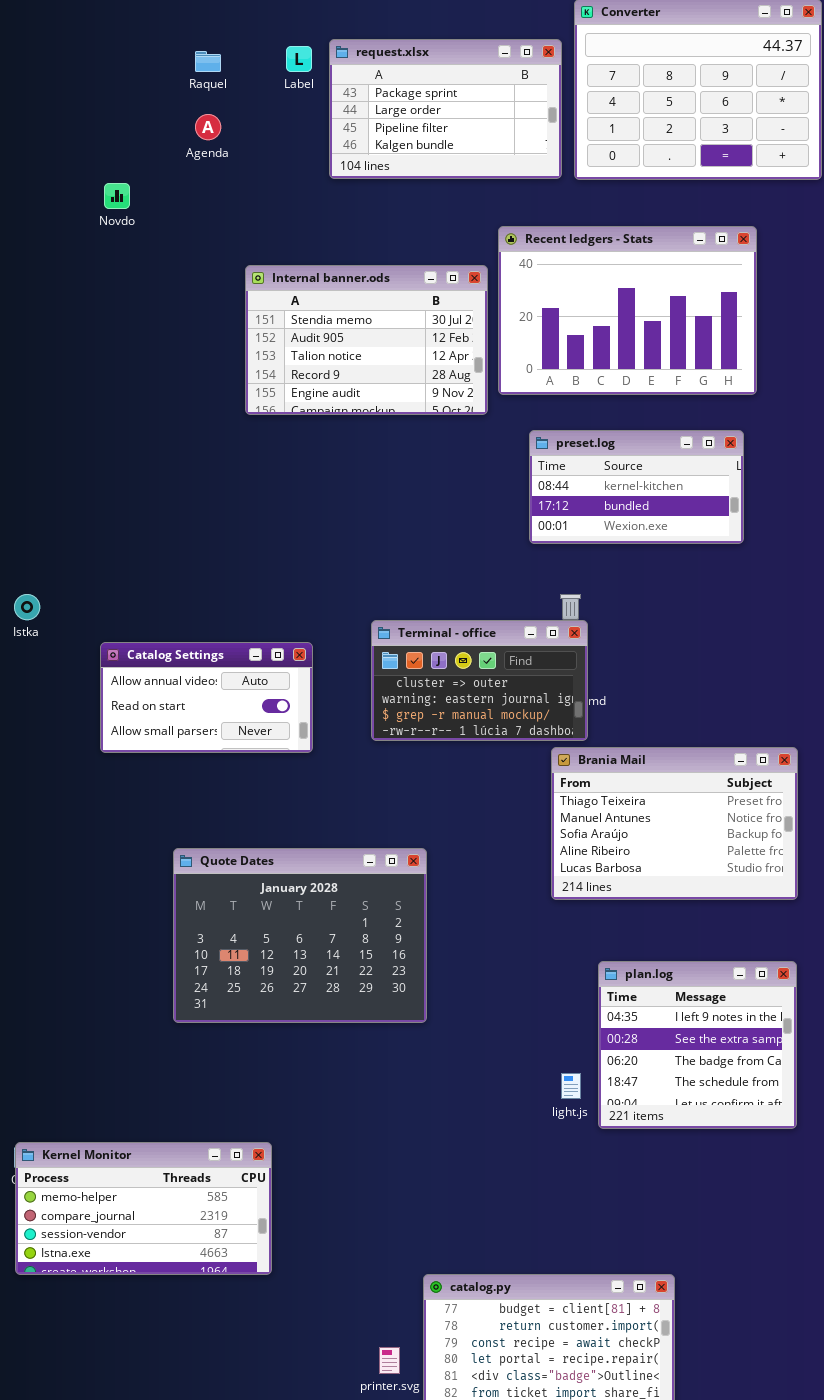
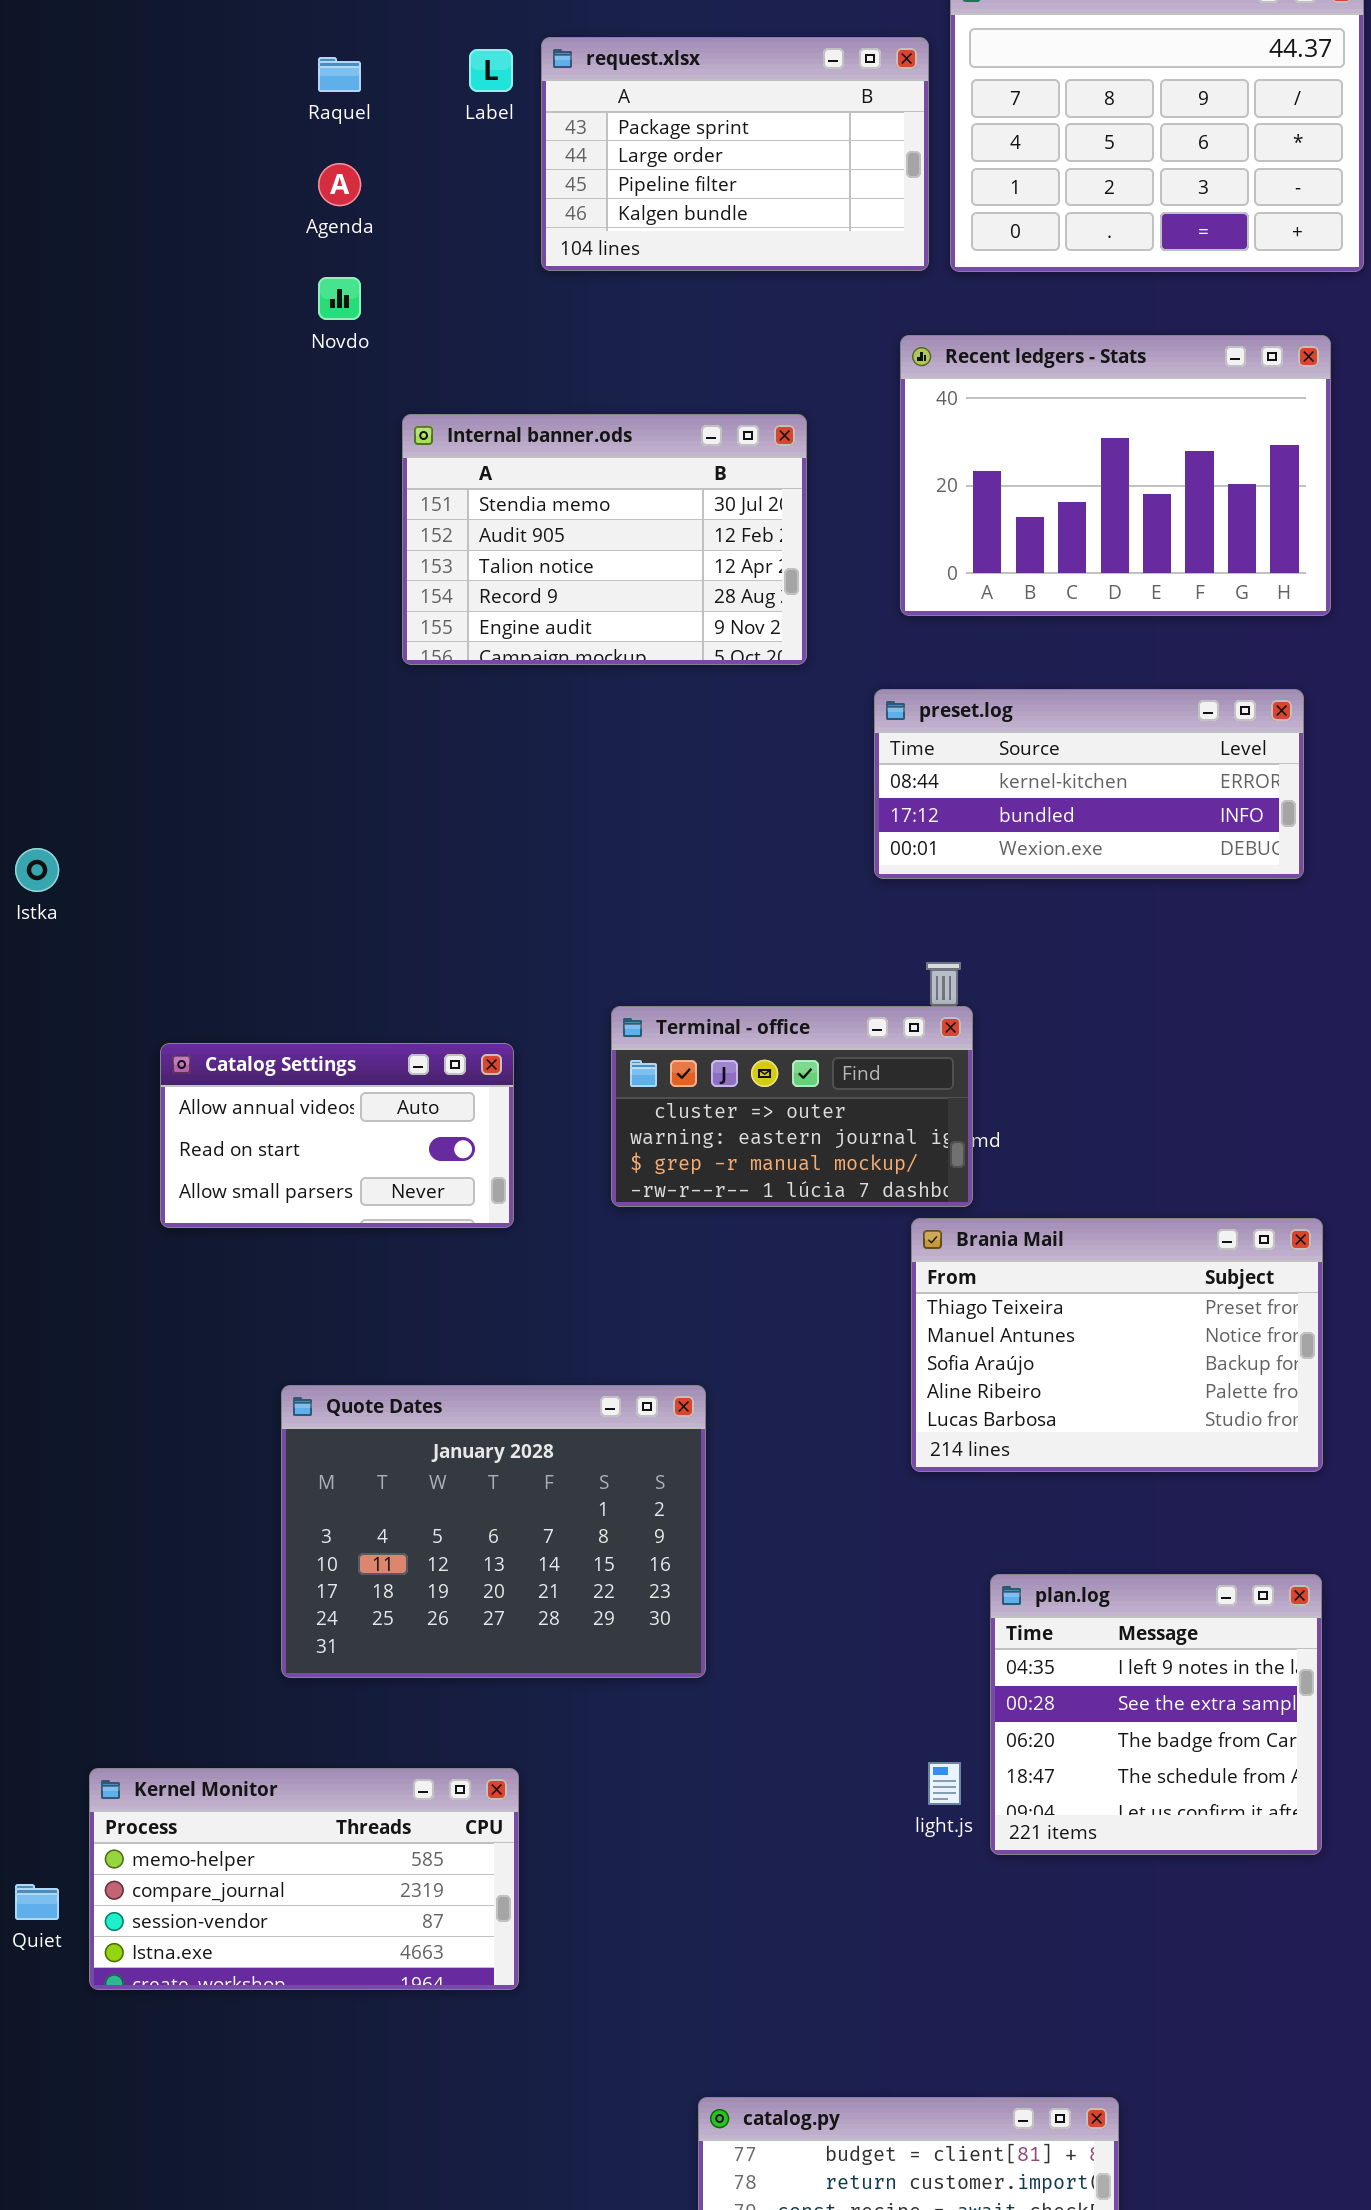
Novdo: [104,183,130,209] -> [318,277,361,320], moved
Recent ledgers - Stats: [498,226,757,395] -> [900,335,1331,616], moved
preset.log: [529,430,744,544] -> [874,689,1304,879], resized
Istka: [14,594,40,620] -> [15,848,59,892], moved
Kernel Monitor: [15,1142,272,1275] -> [89,1768,519,1990], moved

